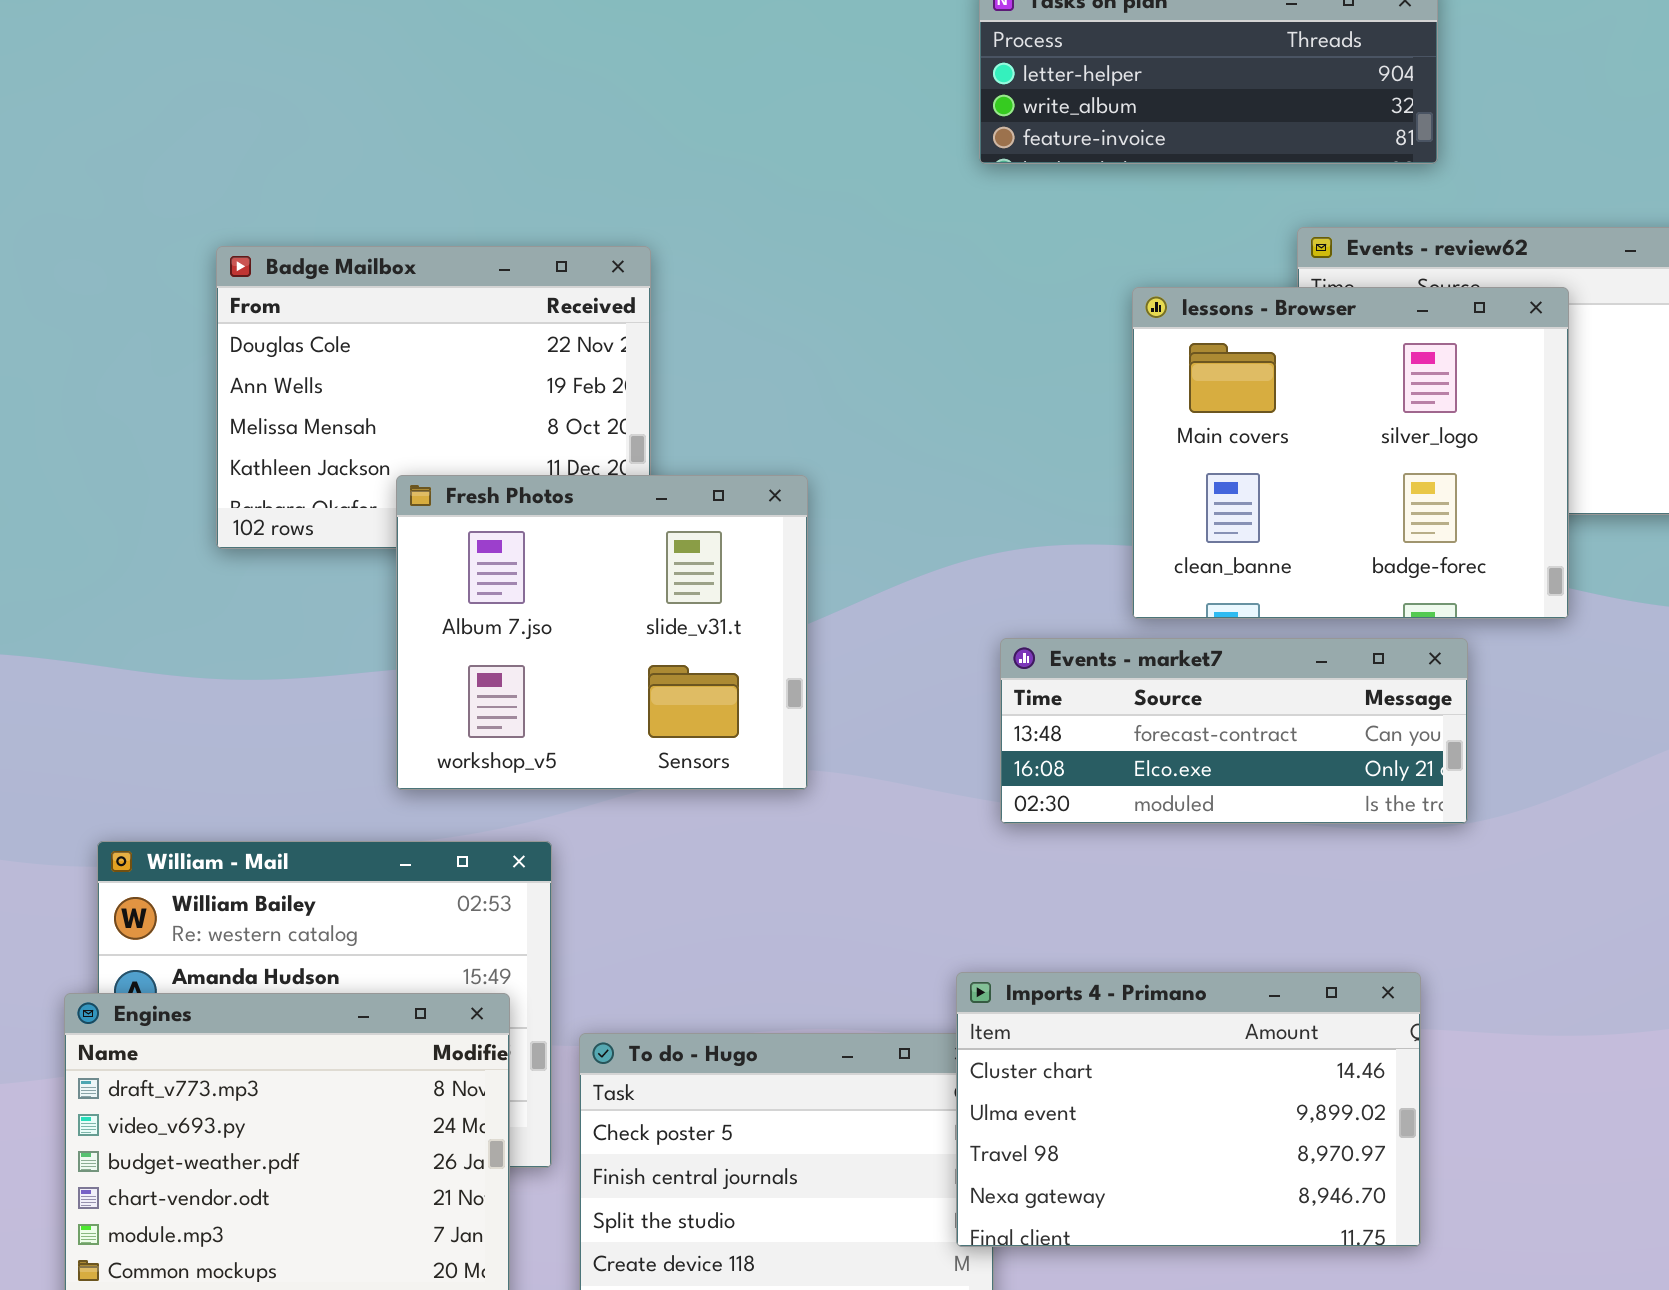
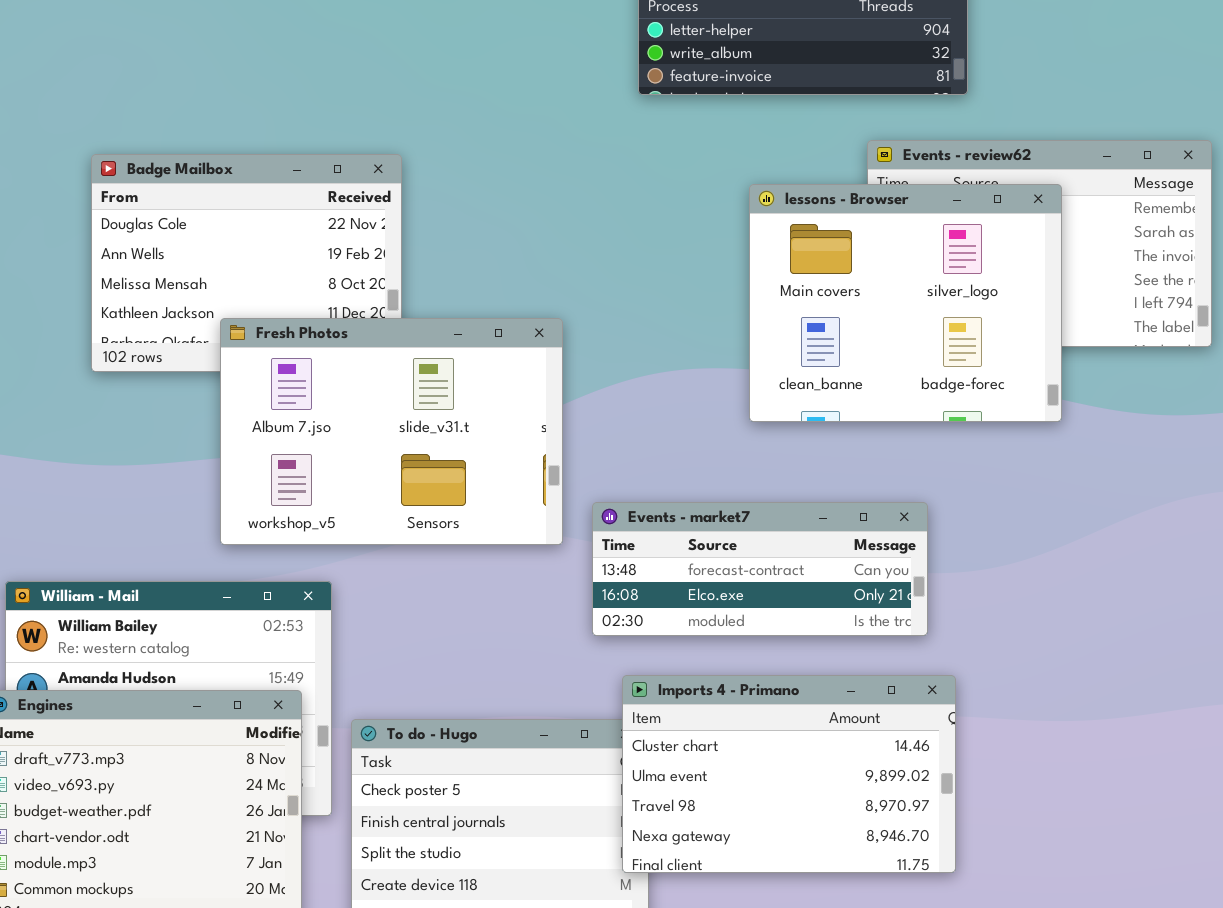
Fresh Photos: [396,475,808,790] -> [220,318,563,545], resized
Events - market7: [1000,638,1468,824] -> [592,502,928,636], moved

